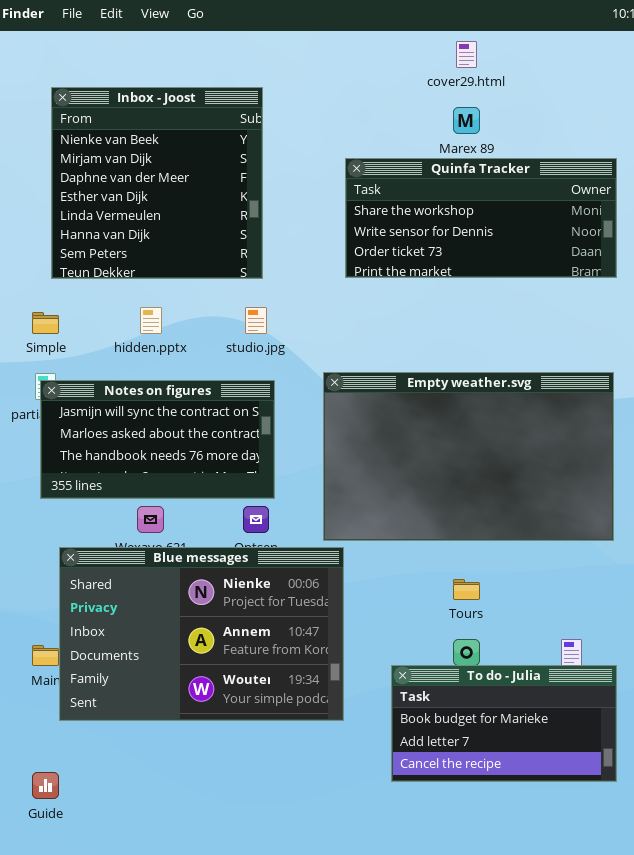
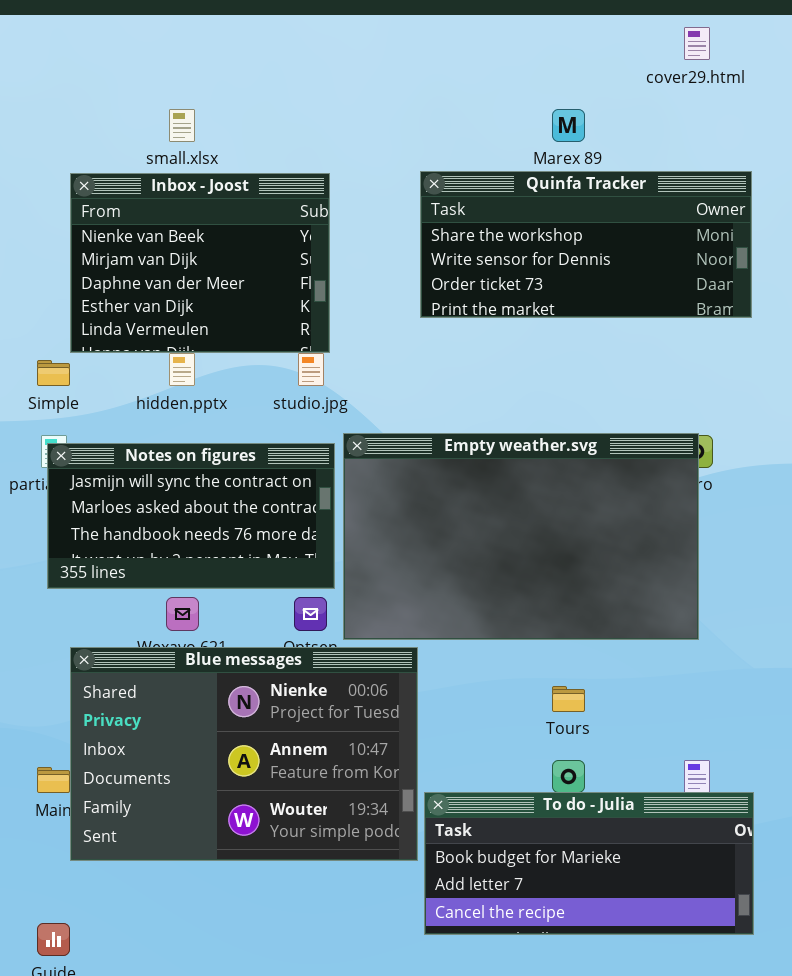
cover29.html: [456,41,477,68] -> [684,27,710,60], moved
Inbox - Joost: [51,87,263,279] -> [70,173,330,353], moved, resized
Empty weather.svg: [323,372,614,541] -> [343,433,699,640], moved
To do - Julia: [391,665,617,782] -> [424,792,754,935], resized

